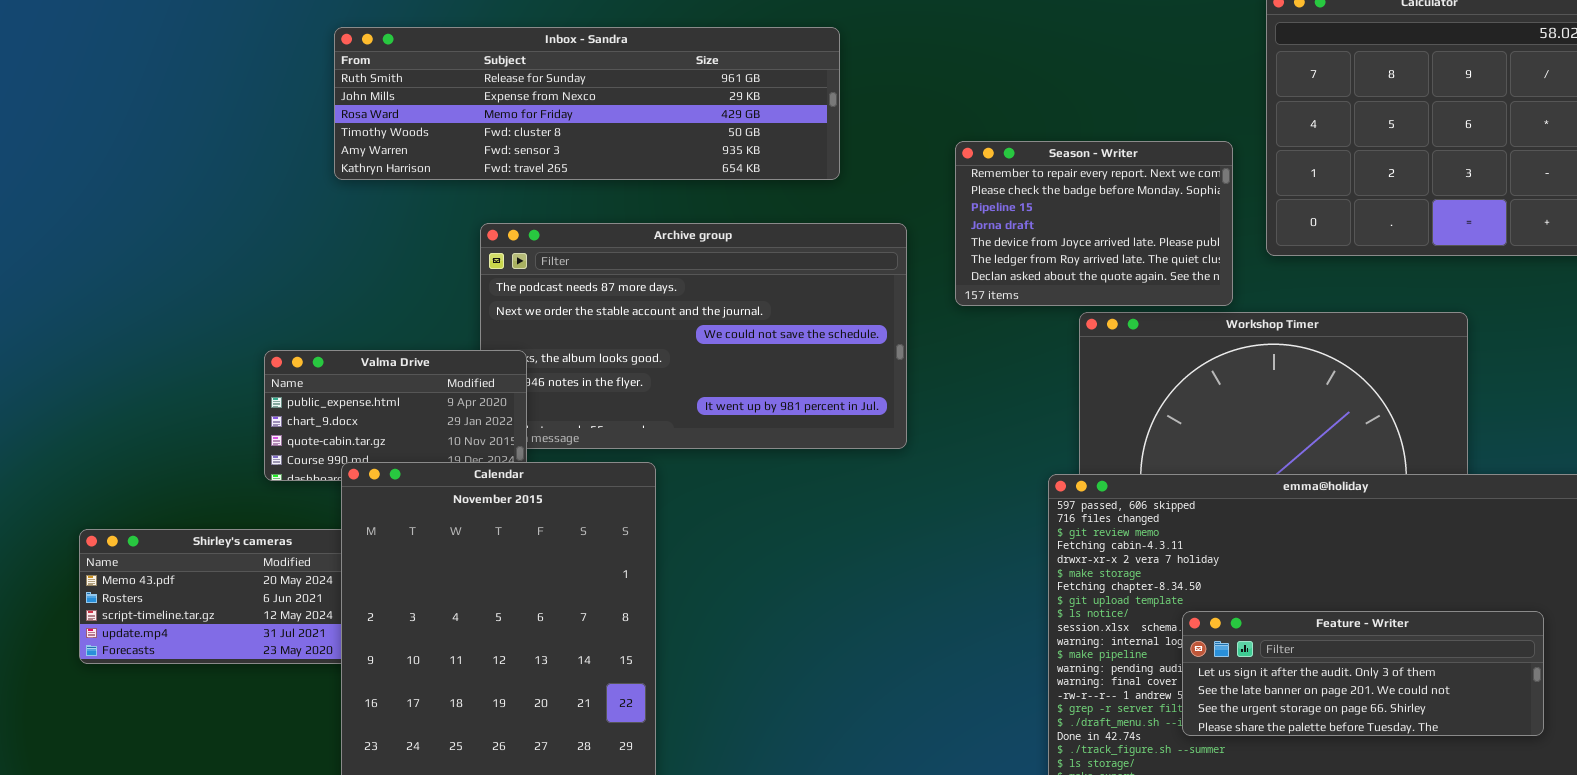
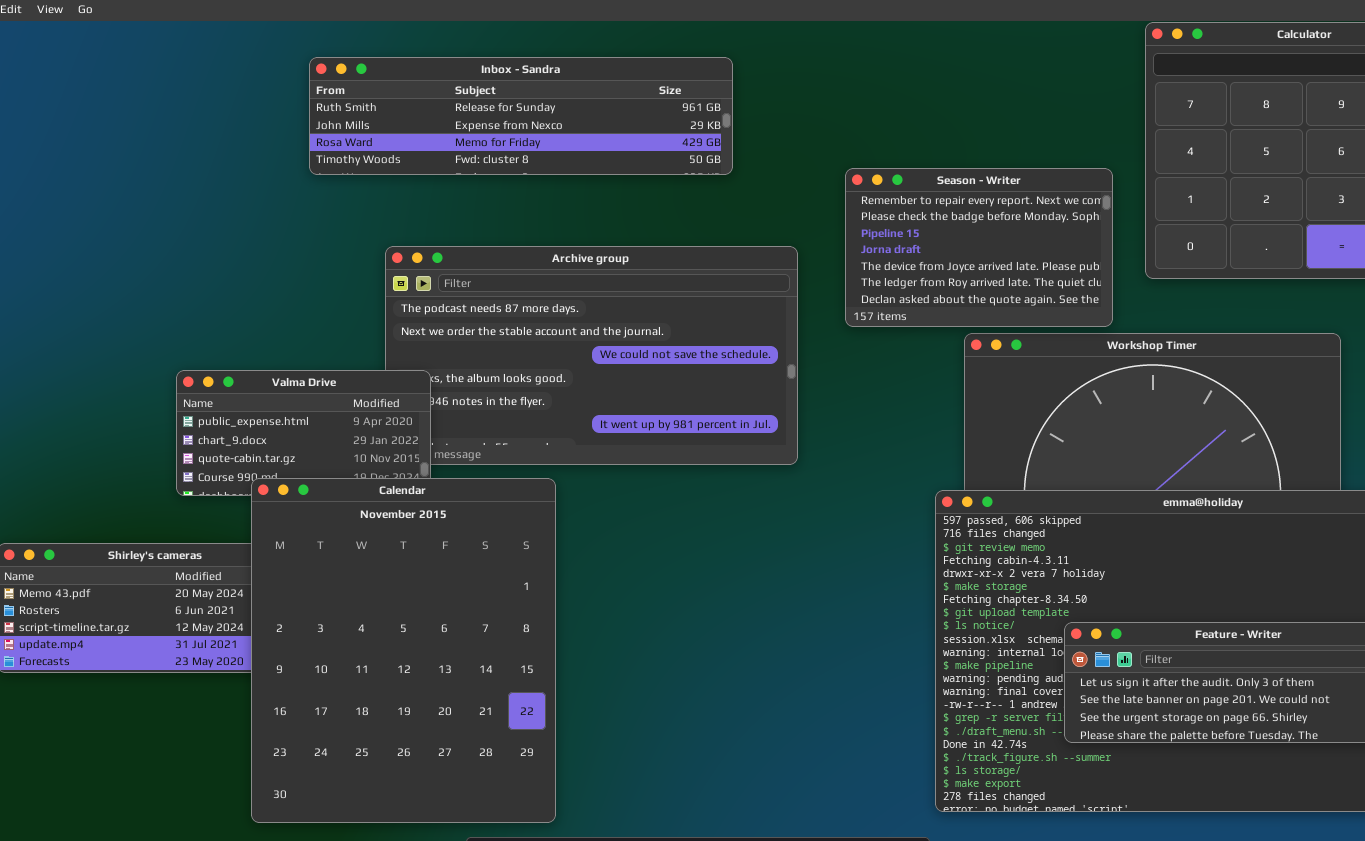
Inbox - Sandra: [334,27,840,180] -> [309,57,733,175], resized

